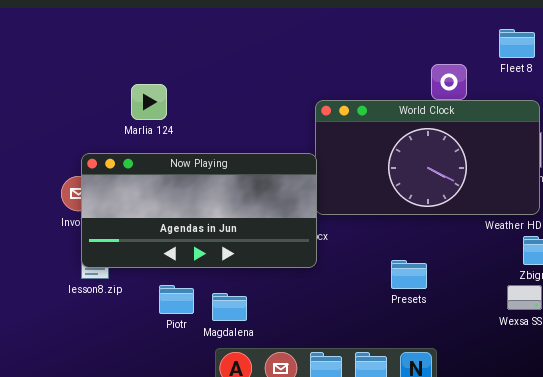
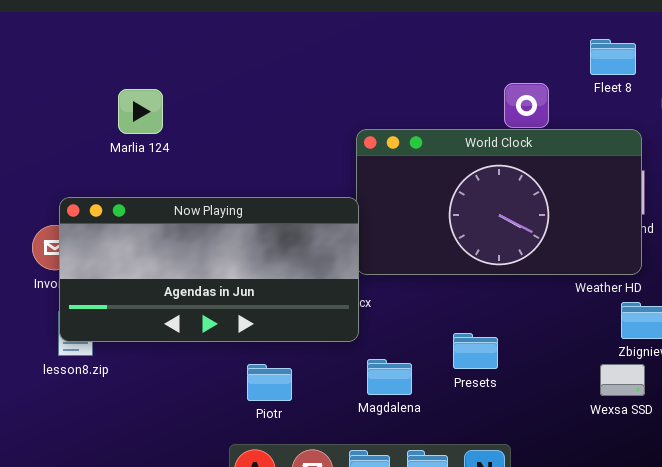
Marlia 124: [131,84,167,120] -> [118,89,163,134], moved
Piotr: [159,285,194,314] -> [247,364,292,401], moved
Magdalena: [212,293,247,321] -> [367,359,412,395], moved

